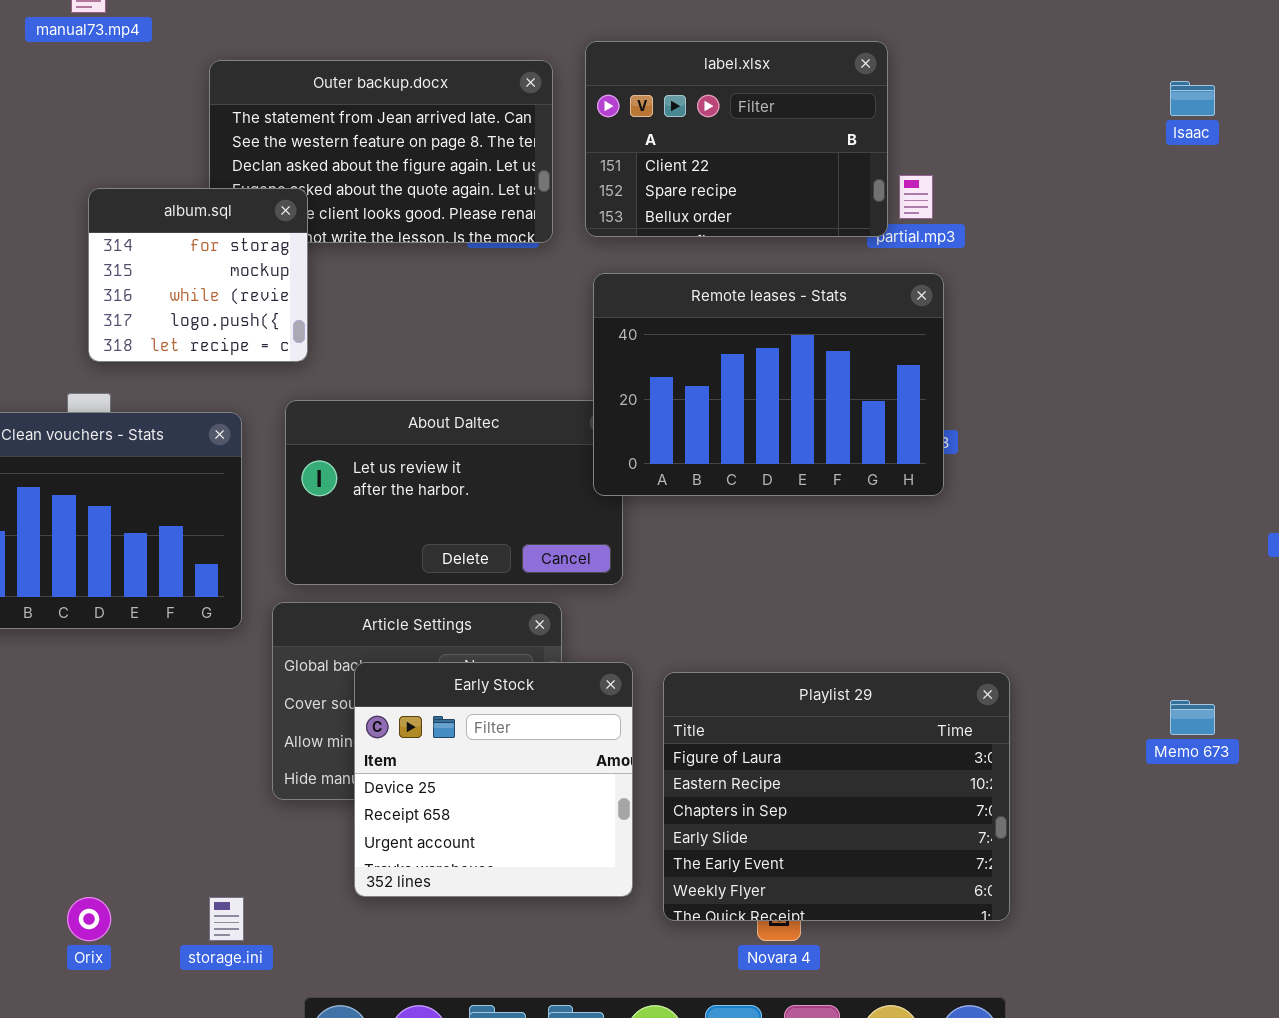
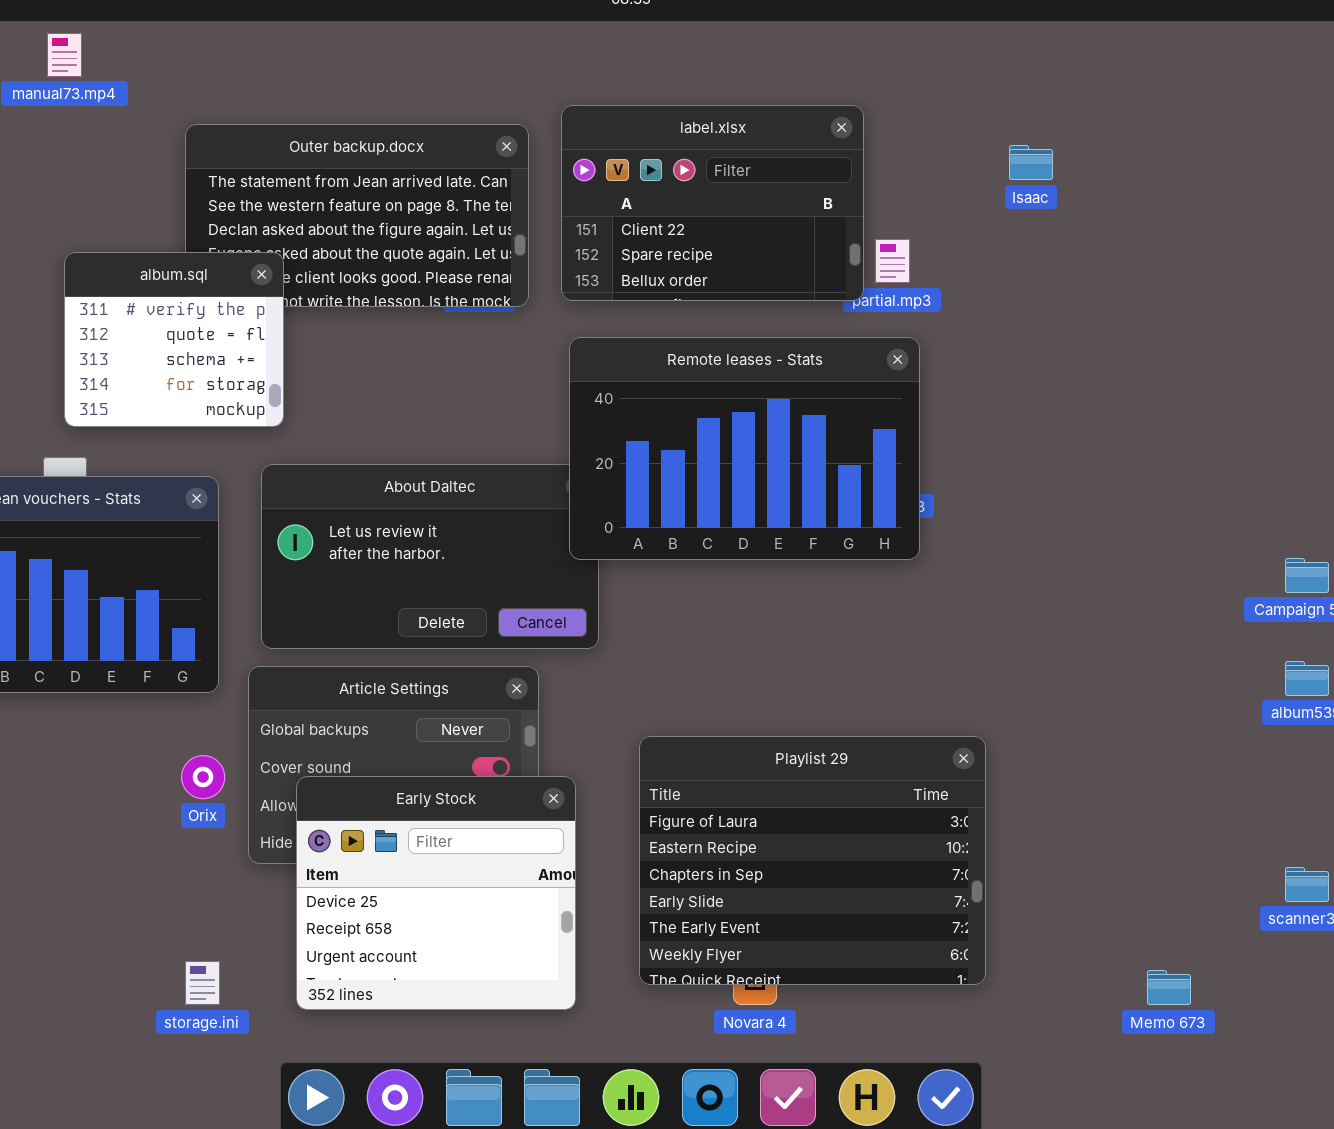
Isaac: [1170,81,1215,116] -> [1009,145,1053,180], moved
album.sql: [88,188,308,362] -> [64,252,284,427], scrolled up 3 rows
Early Stock: [354,662,633,897] -> [296,776,576,1010], moved
Memo 673: [1170,700,1215,735] -> [1147,970,1191,1005], moved
Orix: [67,897,111,941] -> [181,755,225,799], moved

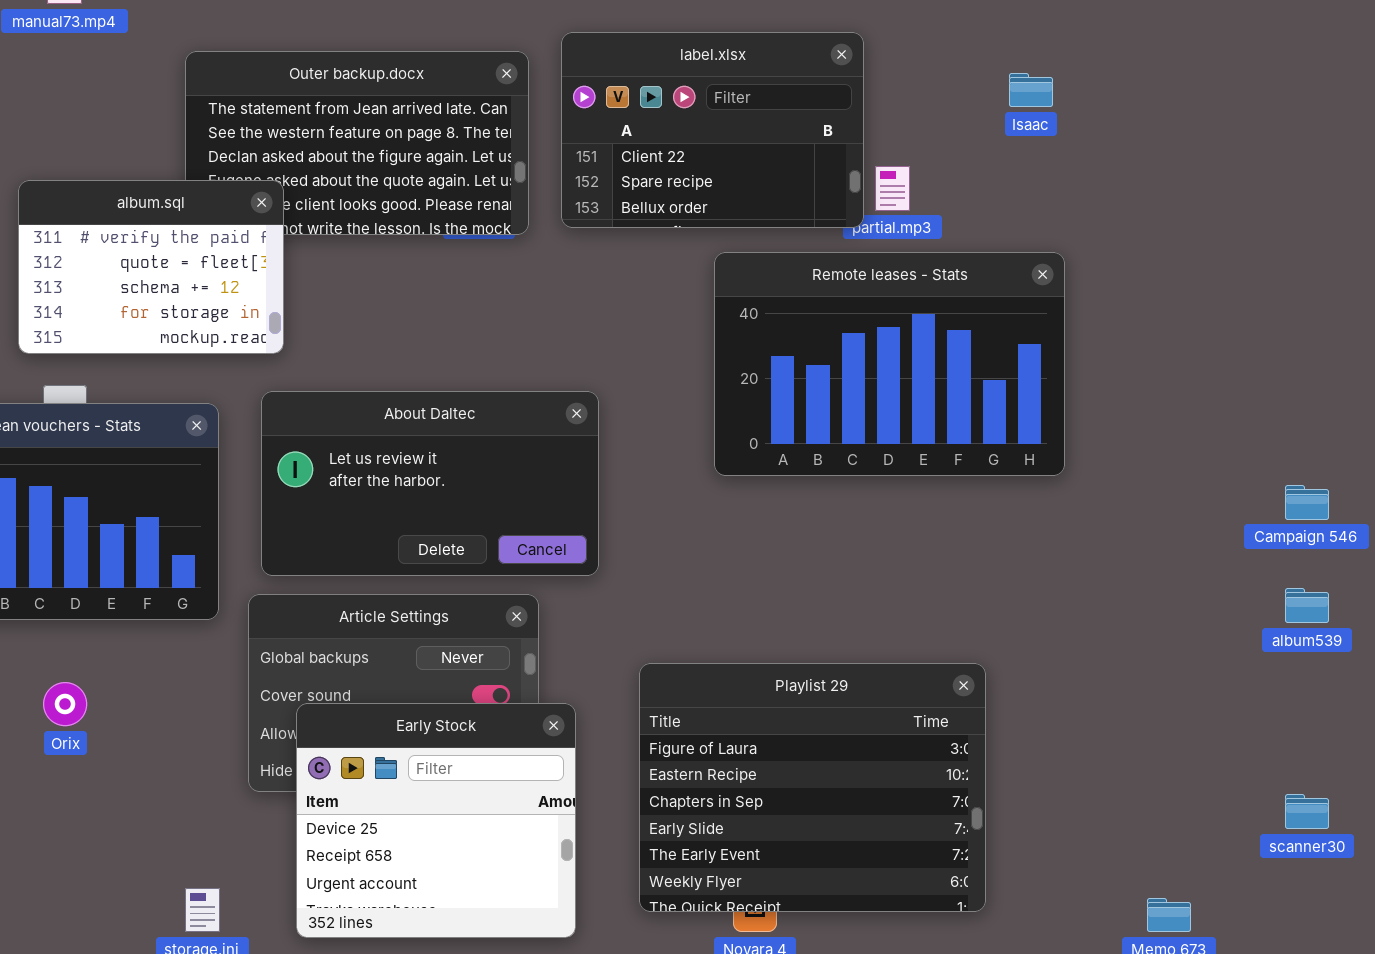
album.sql: [64,252,284,427] -> [18,180,284,354], resized
Remote leases - Stats: [569,337,920,560] -> [714,252,1065,476], moved
Orix: [181,755,225,799] -> [43,682,87,726], moved

